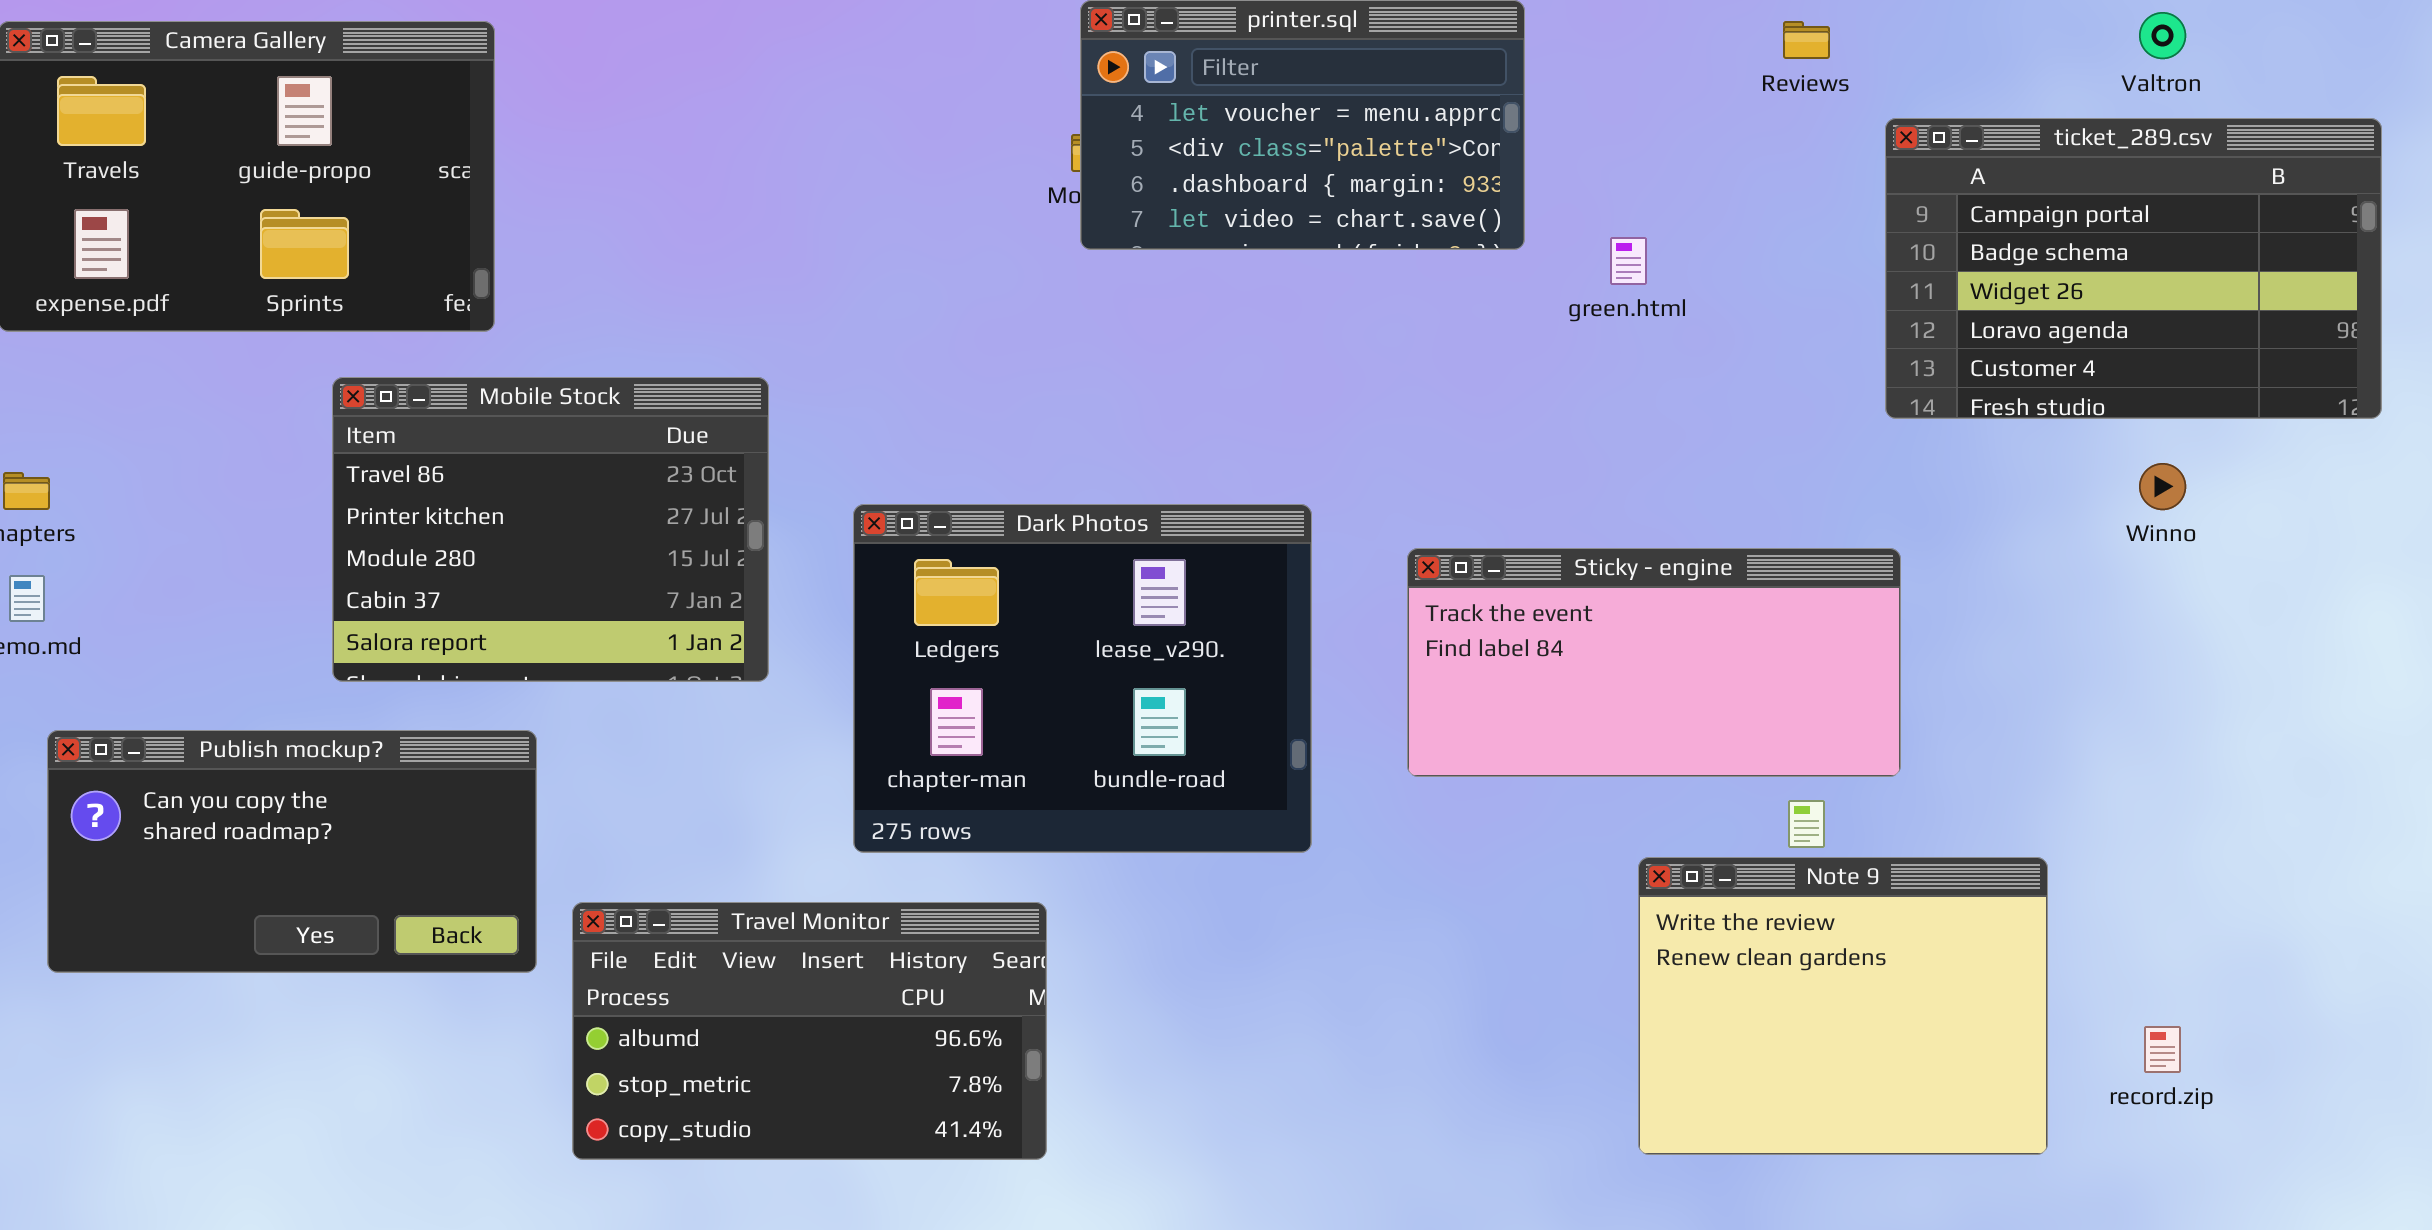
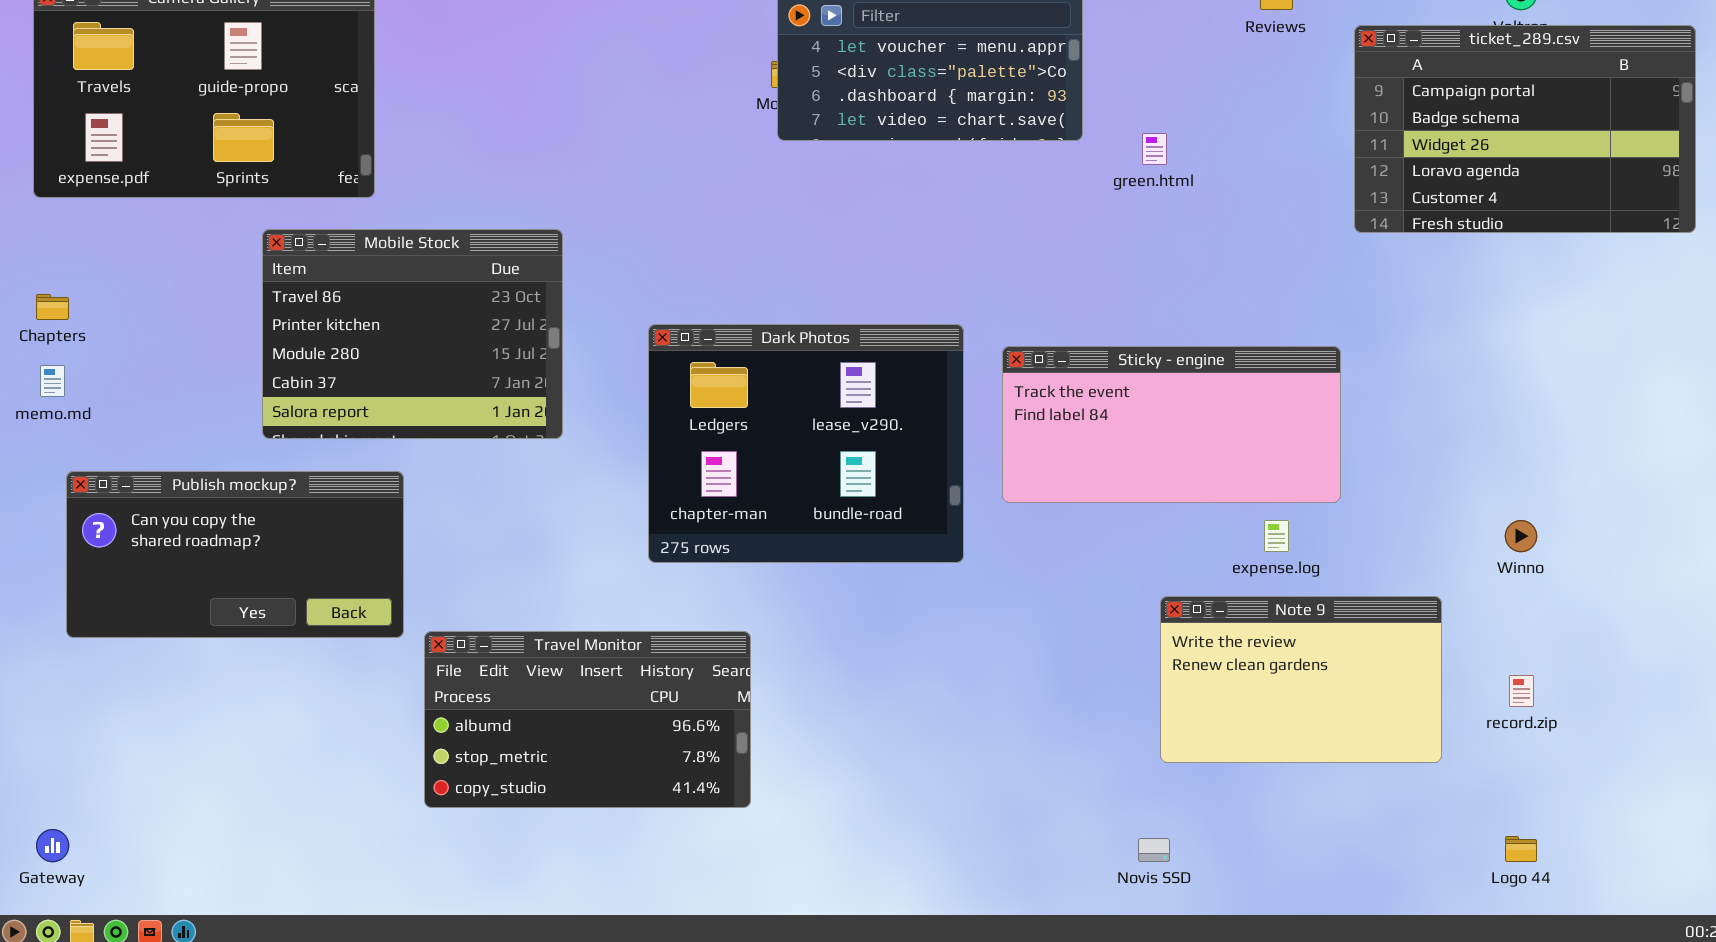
ticket_289.csv: [1885,118,2382,419] -> [1354,25,1696,233], moved
Winno: [2139,463,2186,510] -> [1505,520,1537,552], moved
Dark Photos: [853,504,1312,853] -> [648,324,964,563], moved
Note 9: [1638,857,2048,1155] -> [1160,596,1442,763], resized
Travel Monitor: [572,902,1047,1160] -> [424,631,751,808], moved

